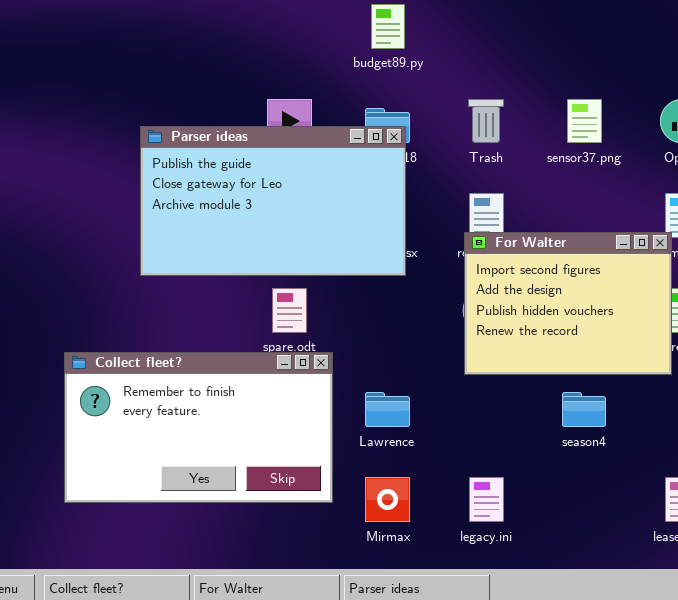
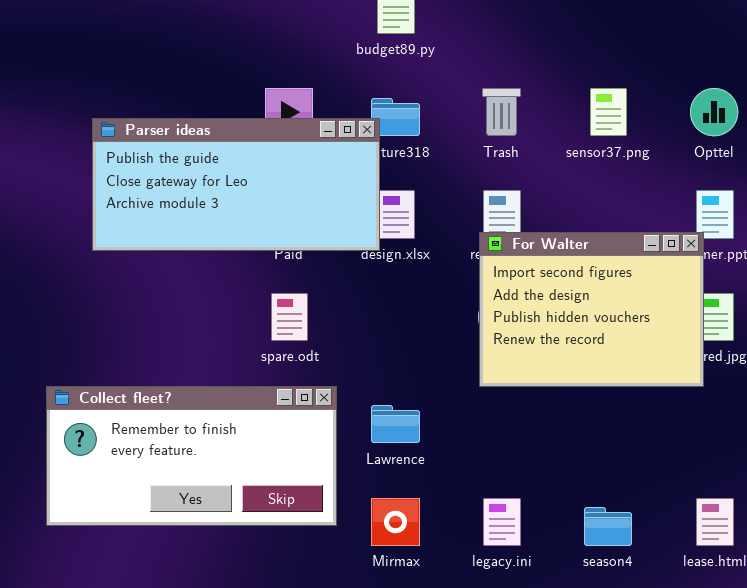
Parser ideas: [140,126,406,276] -> [92,118,380,251], moved, resized
Collect fleet?: [64,352,333,503] -> [46,386,337,526], resized
season4: [562,392,606,427] -> [584,507,632,546], moved

